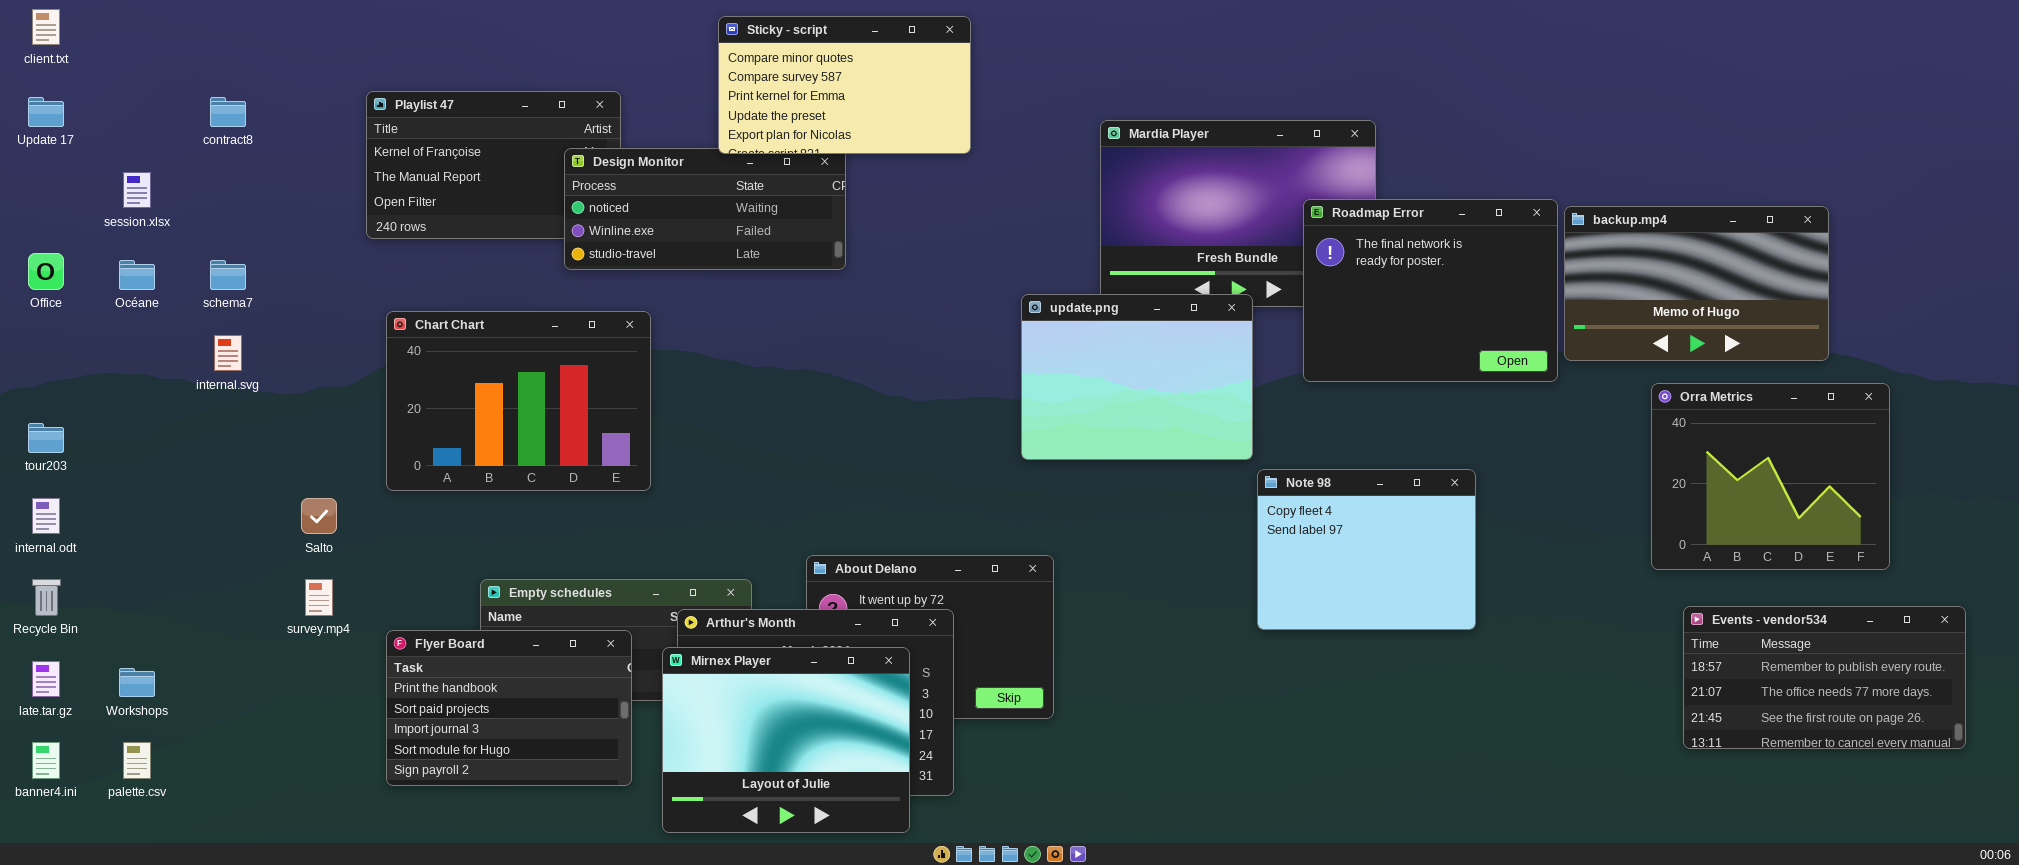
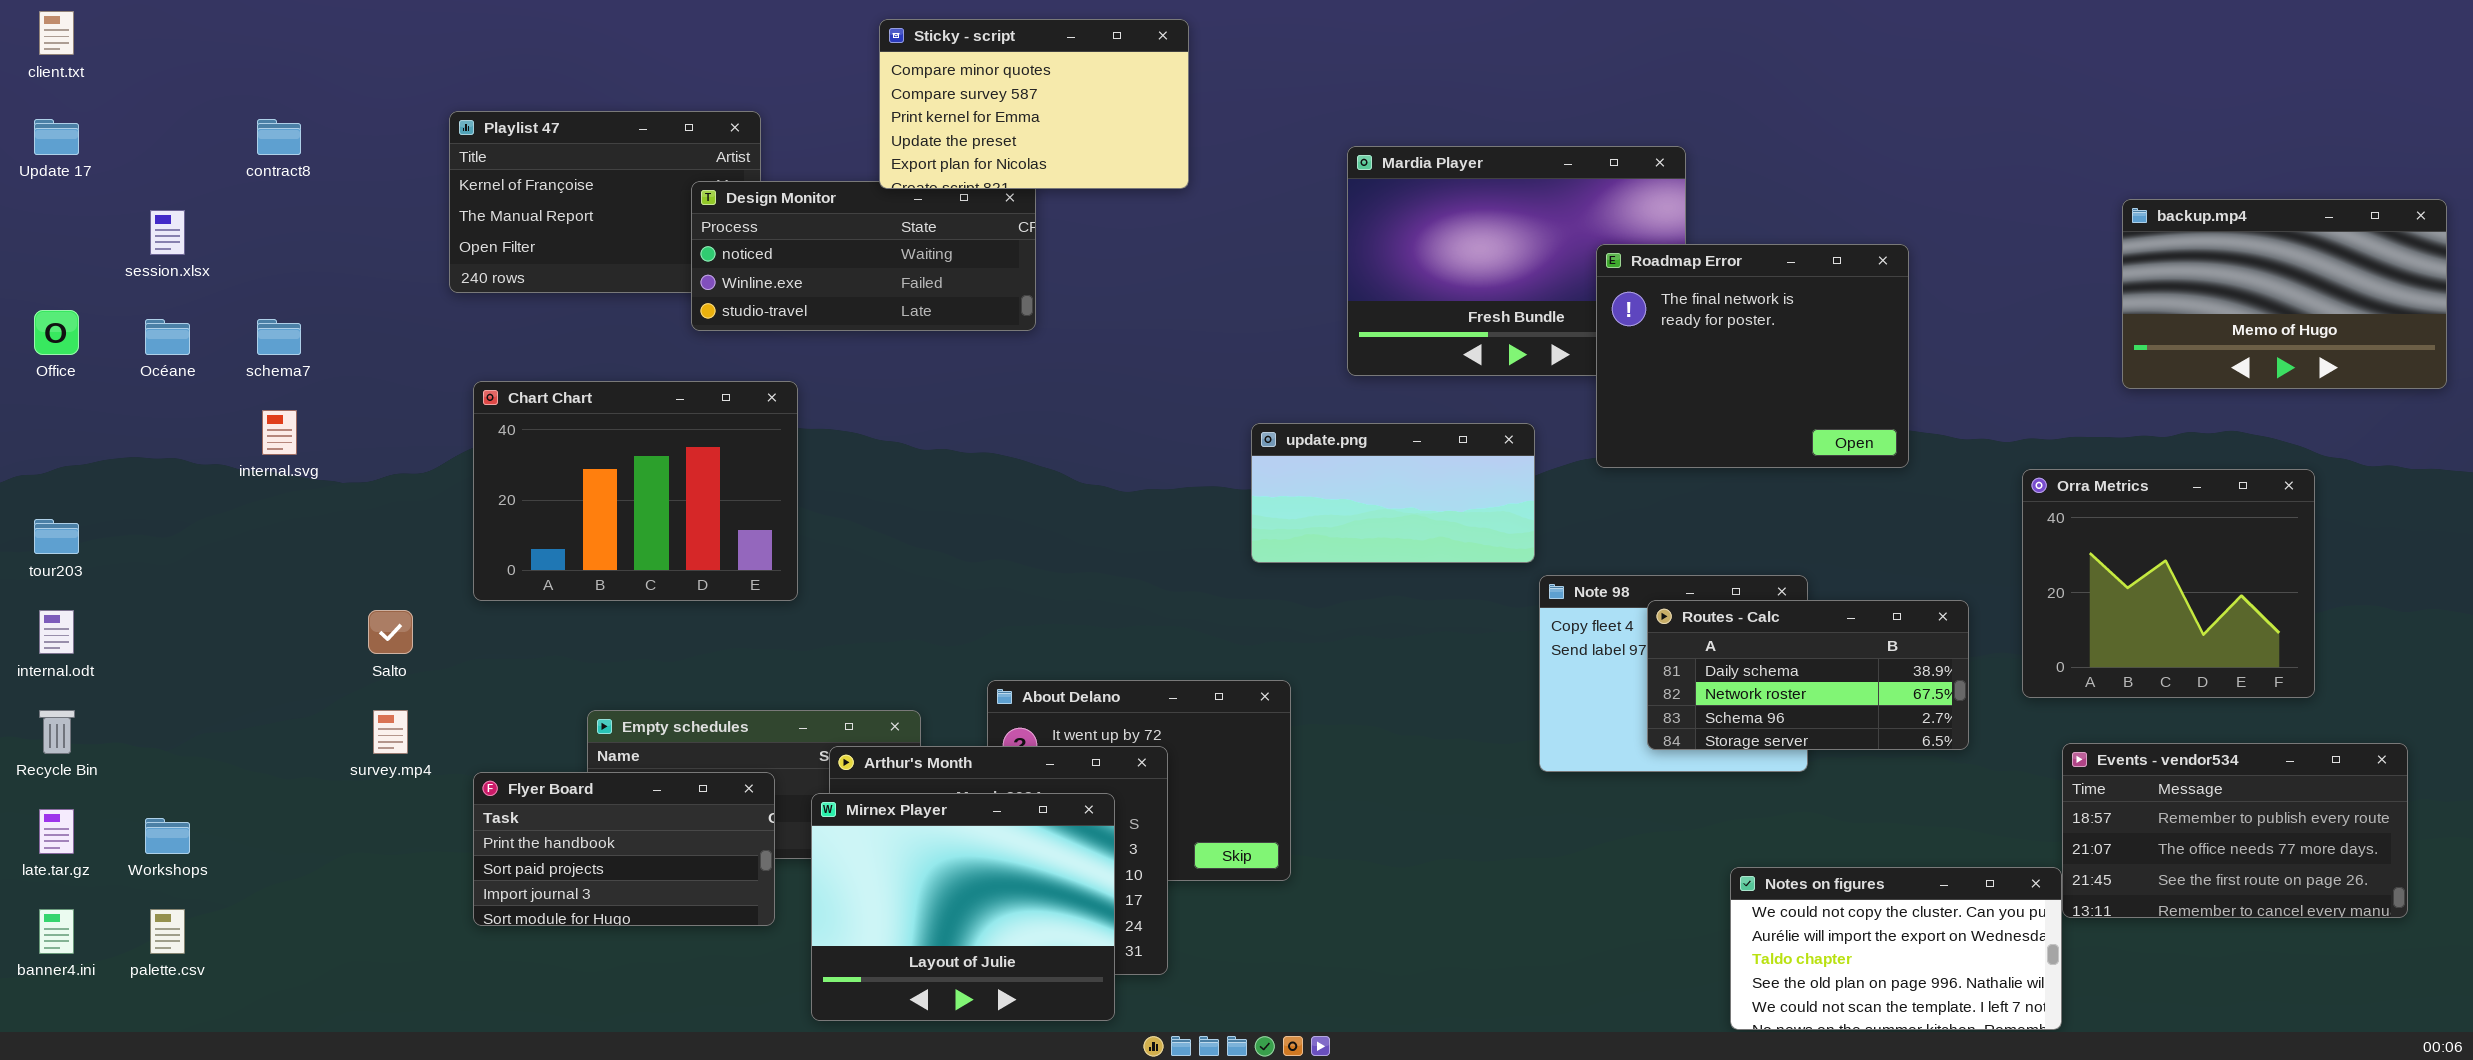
backup.mp4: [1564,206,1829,361] -> [2122,199,2447,389], moved
update.png: [1021,294,1253,460] -> [1251,423,1535,563], resized
Routes - Calc: none -> [1647,600,1969,750], opened
Flyer Board: [386,630,632,786] -> [473,772,775,926], resized
Notes on figures: none -> [1730,867,2062,1030], opened

